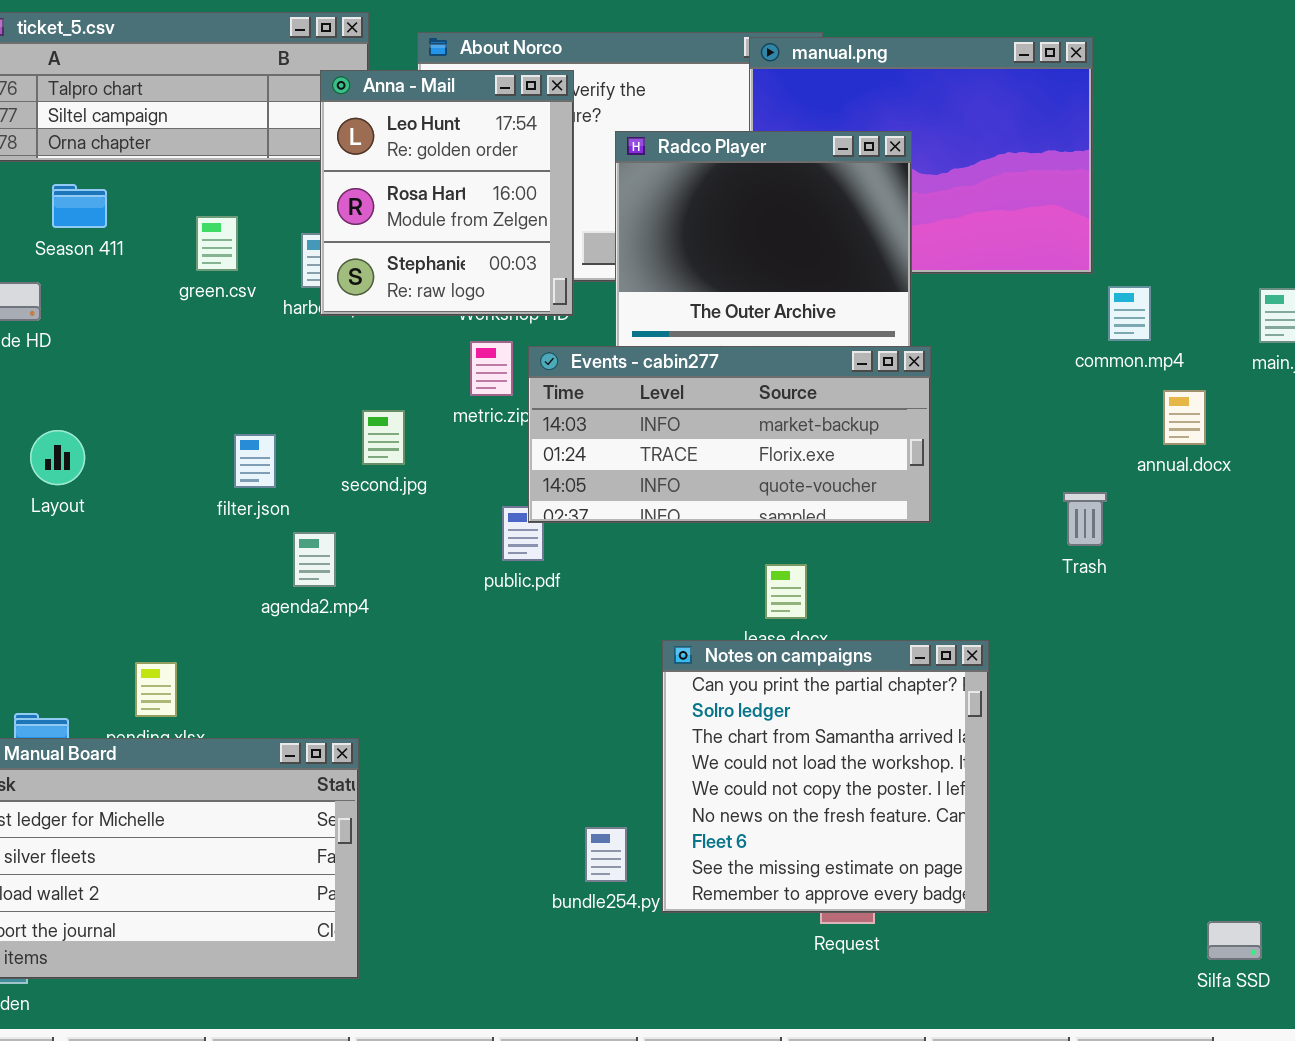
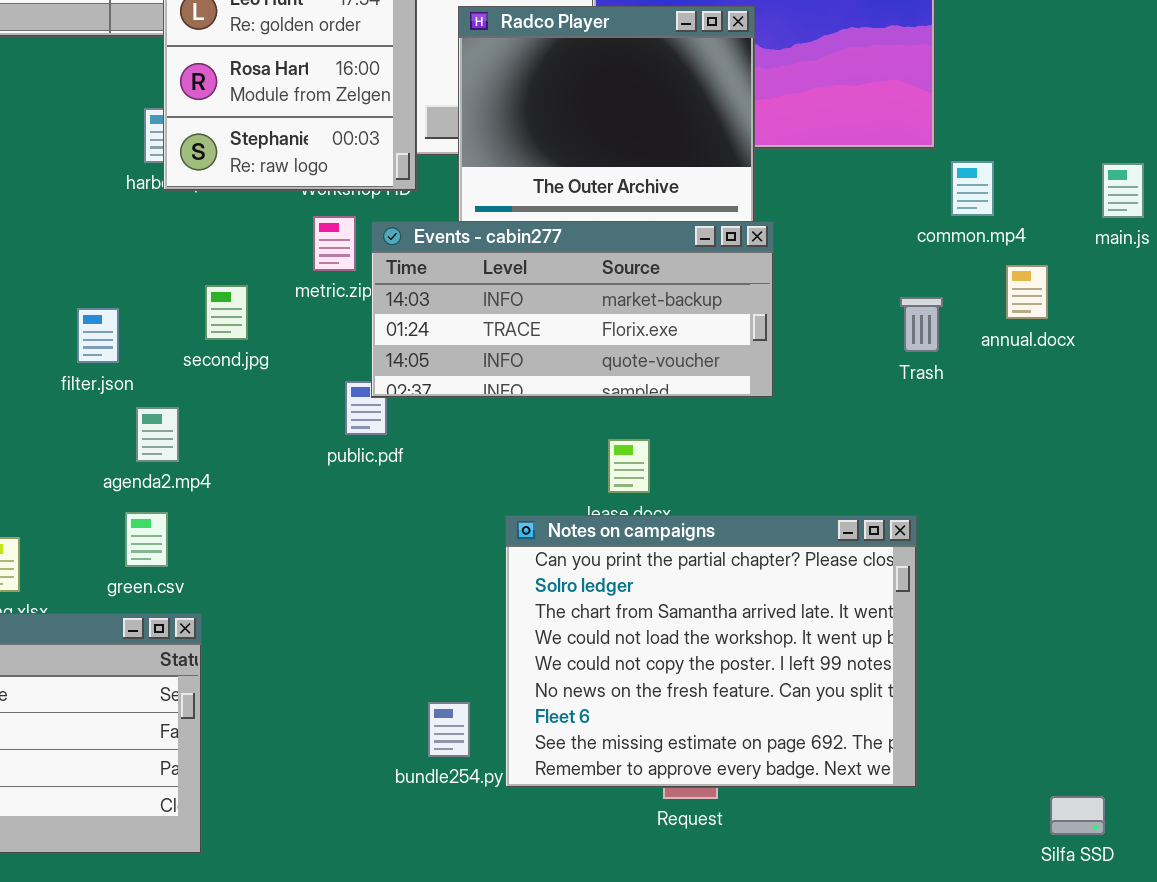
green.csv: [196,216,238,271] -> [125,512,168,567], moved
Trash: [1063,492,1107,546] -> [900,297,943,352], moved
Notes on campaigns: [662,640,989,913] -> [505,515,917,788], resized

